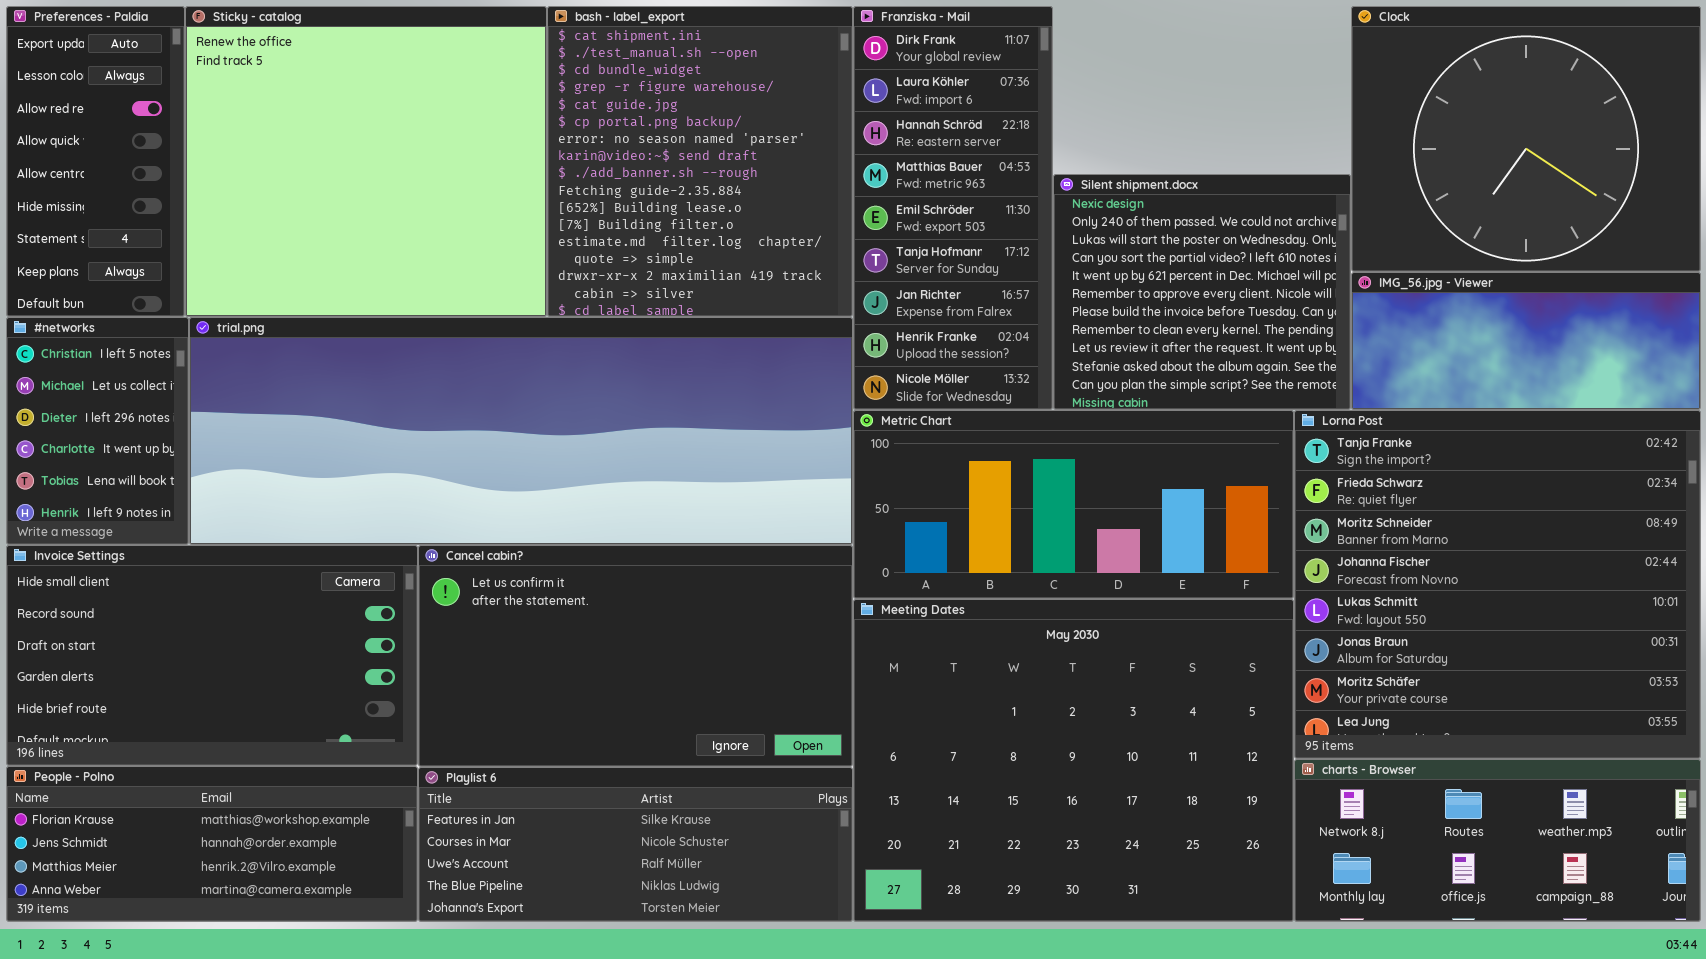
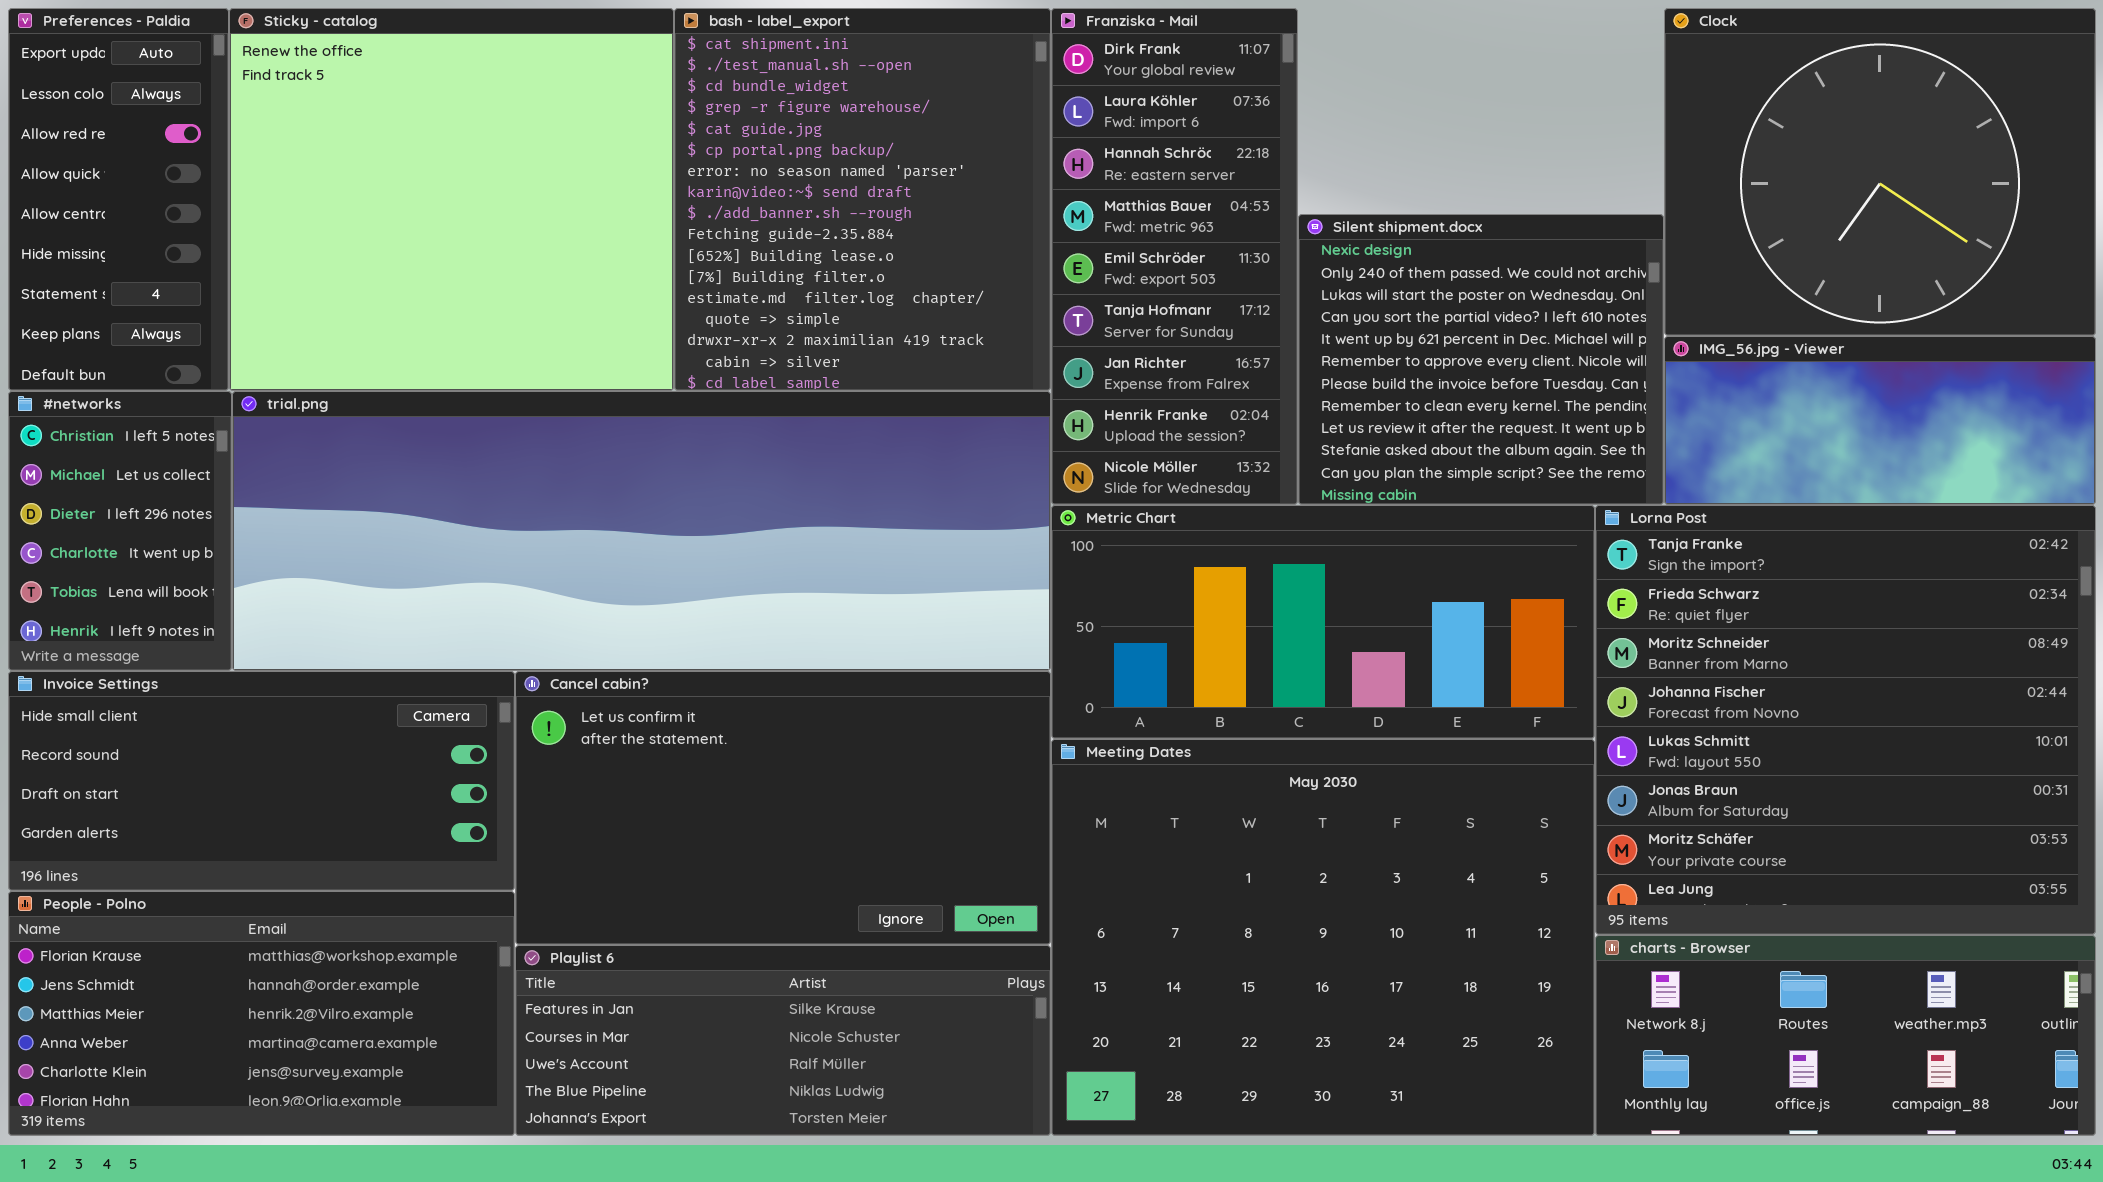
Invoice Settings: [6,545,418,766] -> [8,671,515,891], resized
People - Polno: [6,766,418,922] -> [8,891,515,1136], resized

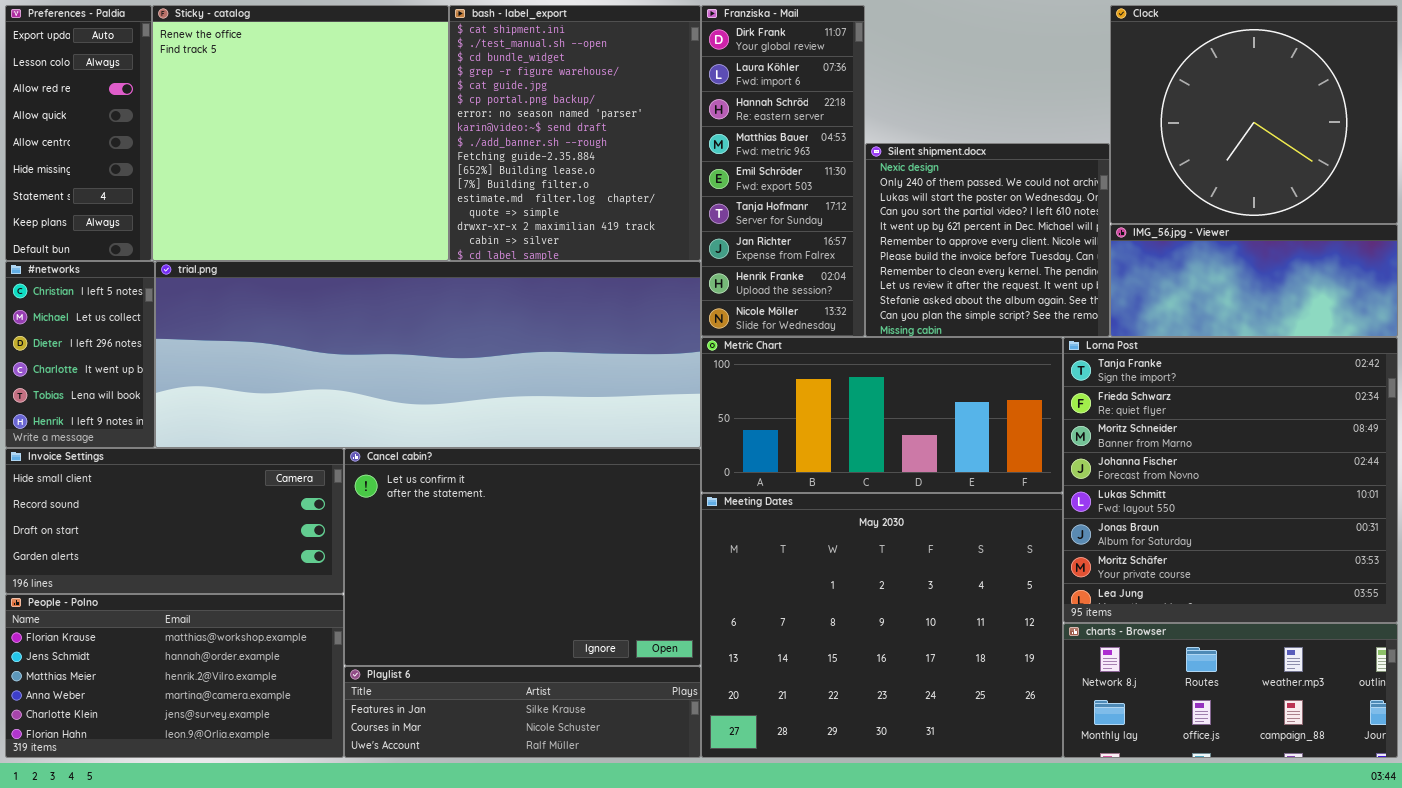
Cancel cabin?: [515,671,1051,945] -> [344,448,701,666], resized
Playlist 6: [515,945,1051,1136] -> [344,666,701,758], resized

